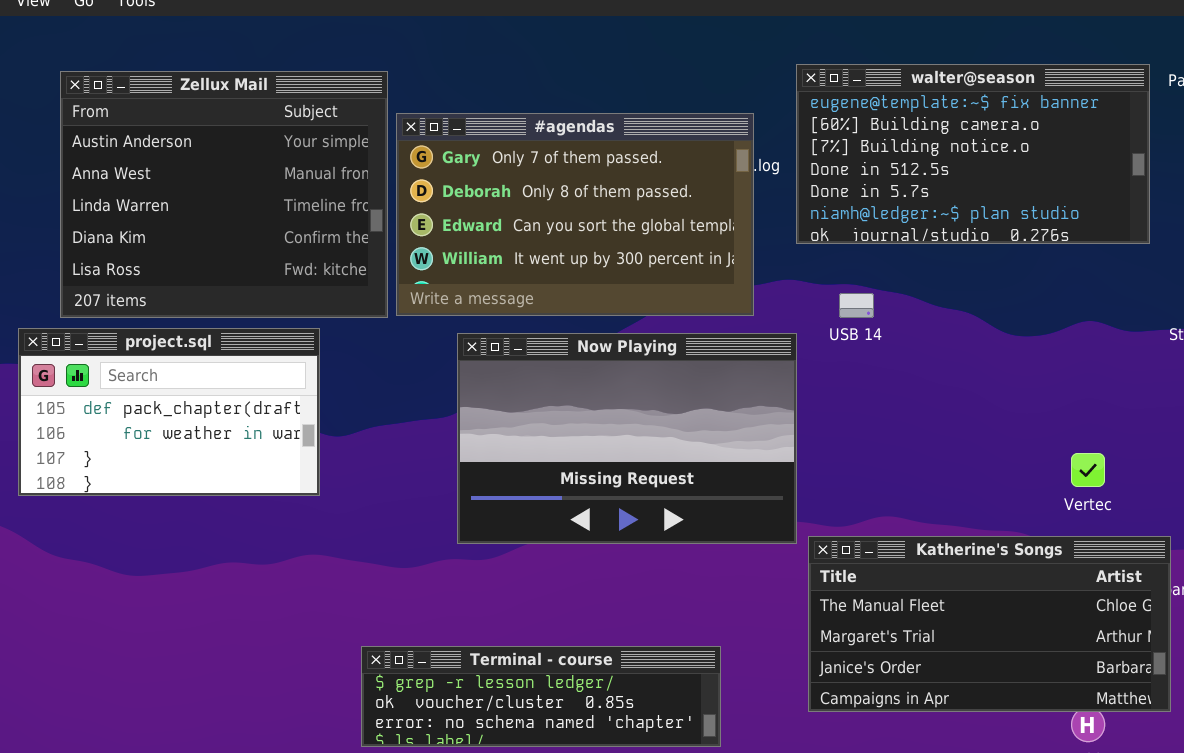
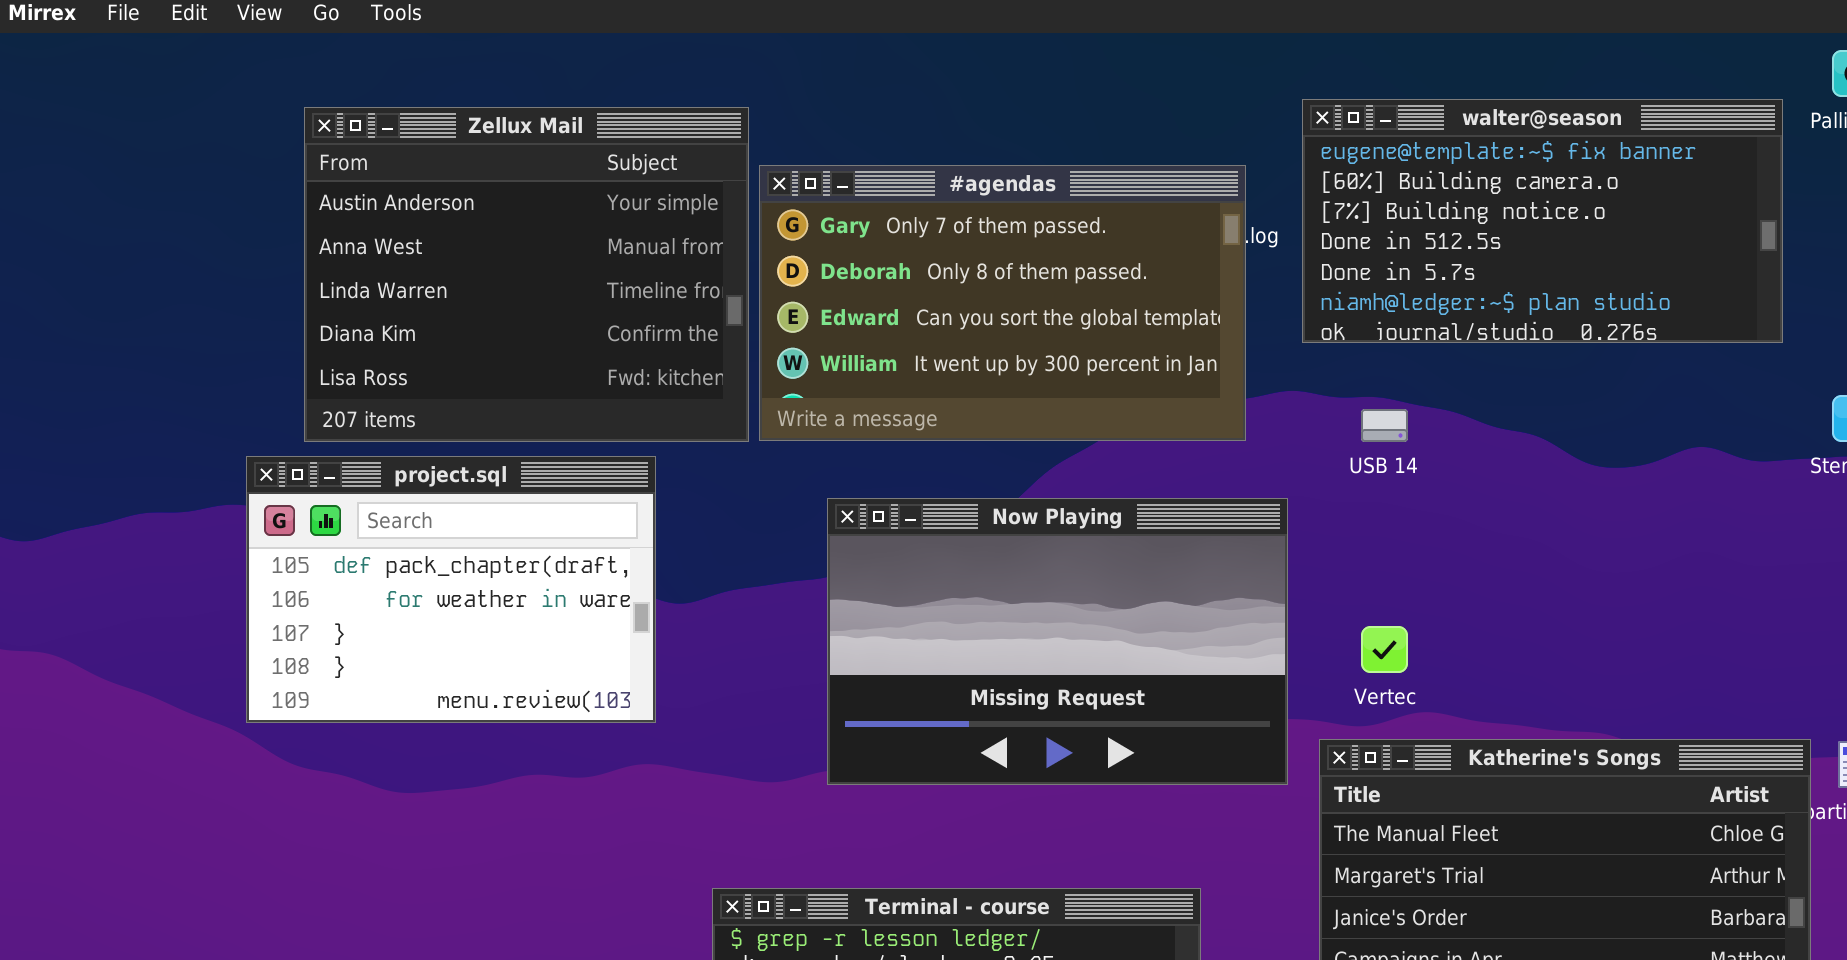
project.sql: [18,328,320,496] -> [246,456,656,723], resized
Now Playing: [457,333,797,544] -> [827,498,1288,785], moved
Vertec: [1071,453,1105,487] -> [1361,626,1408,673], moved

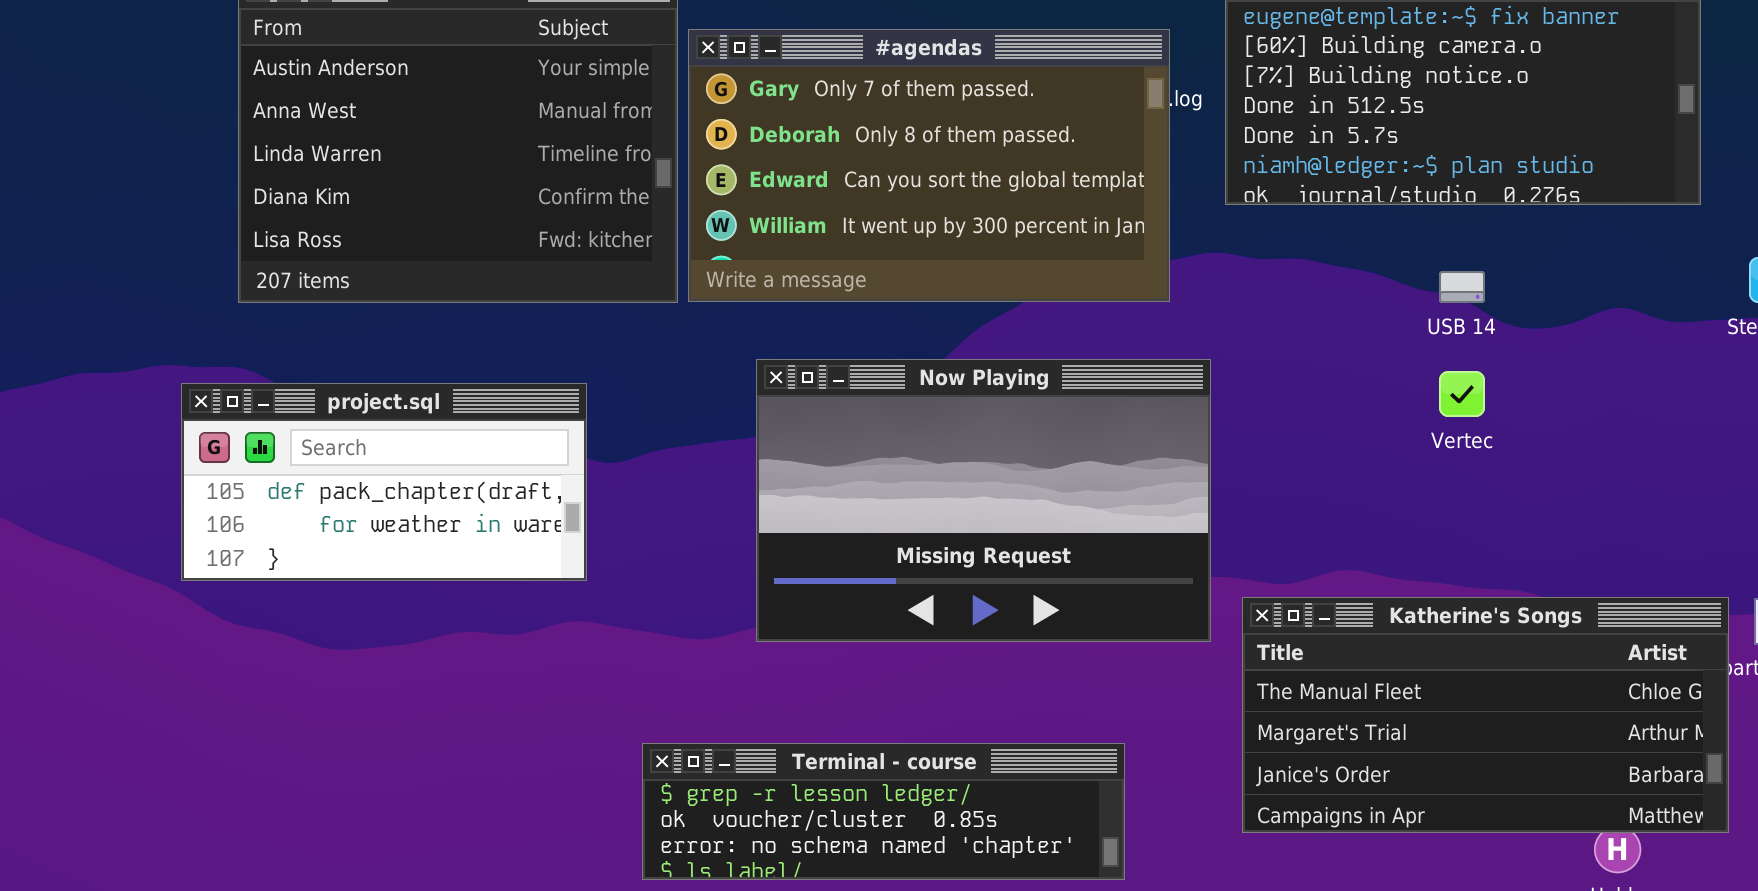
USB 14: [1361,409,1408,442] -> [1439,271,1485,303], moved
project.sql: [246,456,656,723] -> [181,383,587,581], resized
Vertec: [1361,626,1408,673] -> [1439,371,1485,417], moved

